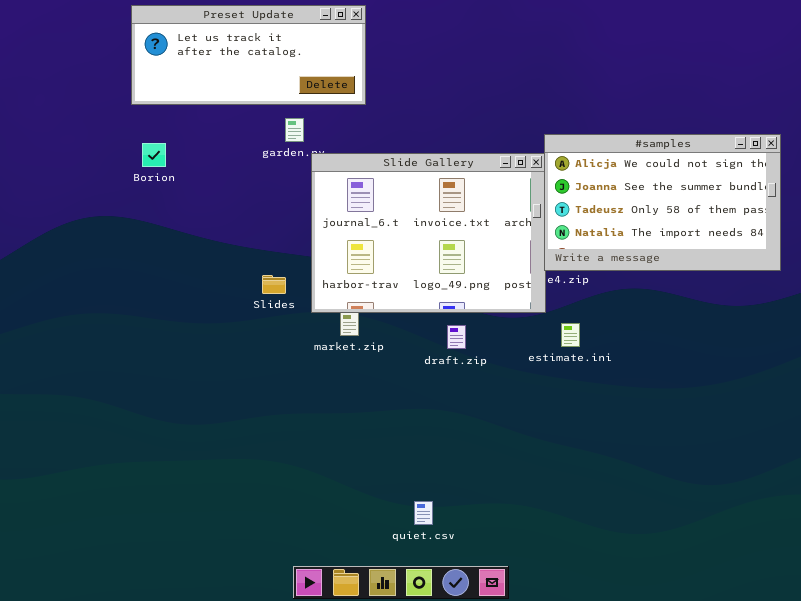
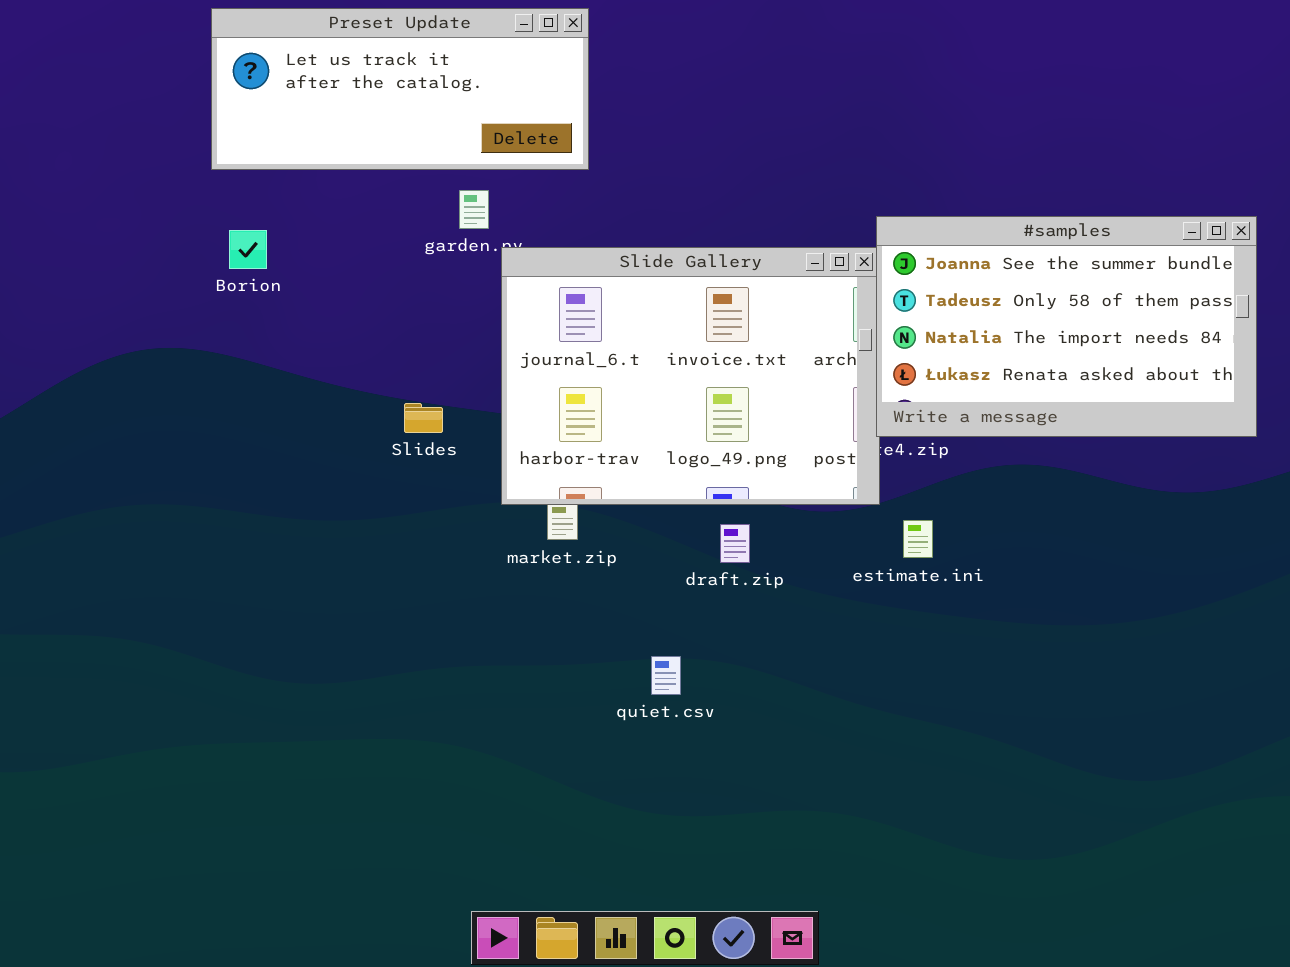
#samples: [544,134,781,271] -> [876,216,1257,437], scrolled down 1 row
Slides: [262,275,286,294] -> [404,403,443,433], moved
quiet.csv: [414,501,433,525] -> [651,656,681,695], moved

